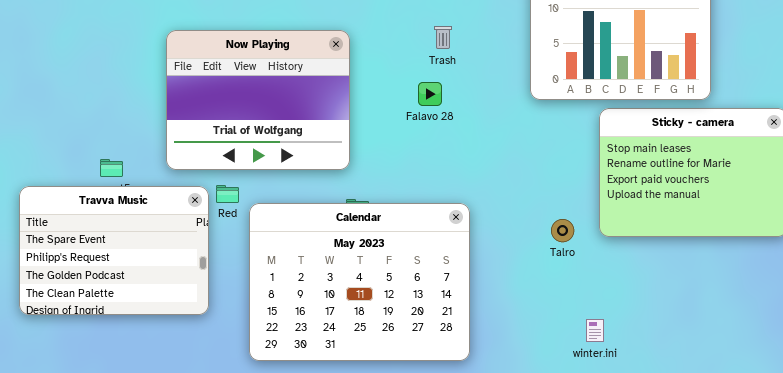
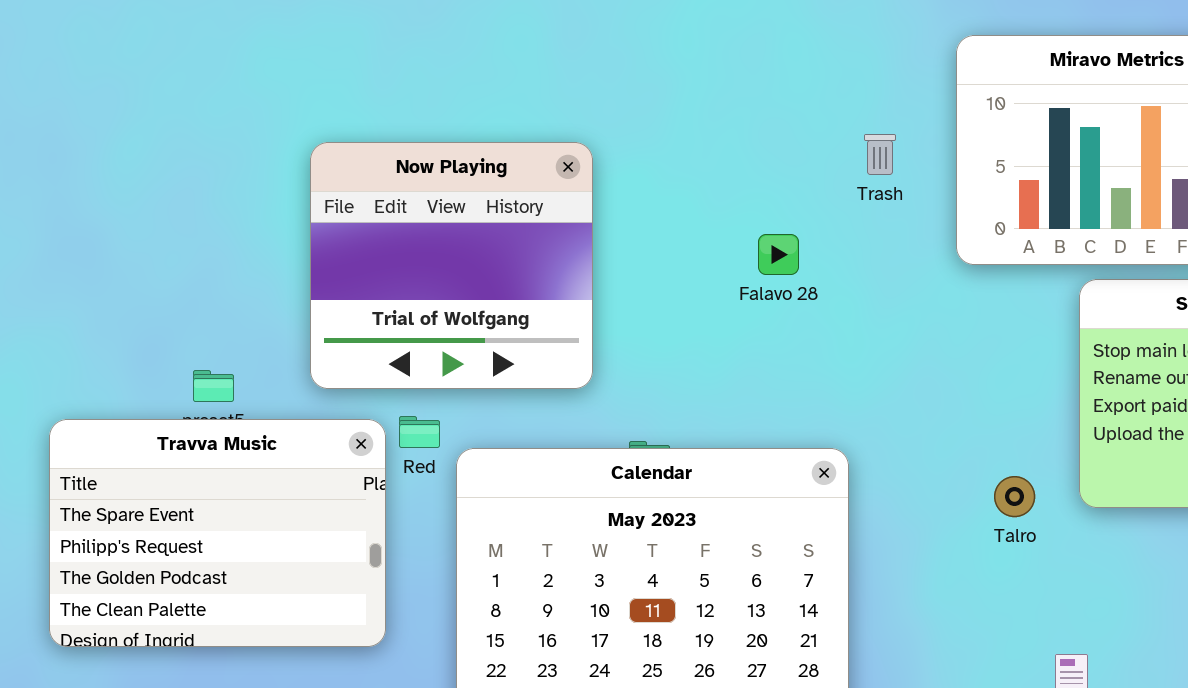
Trash: [434,26,452,49] -> [864,134,896,175], moved
Now Playing: [166,30,350,170] -> [310,142,593,389], resized

